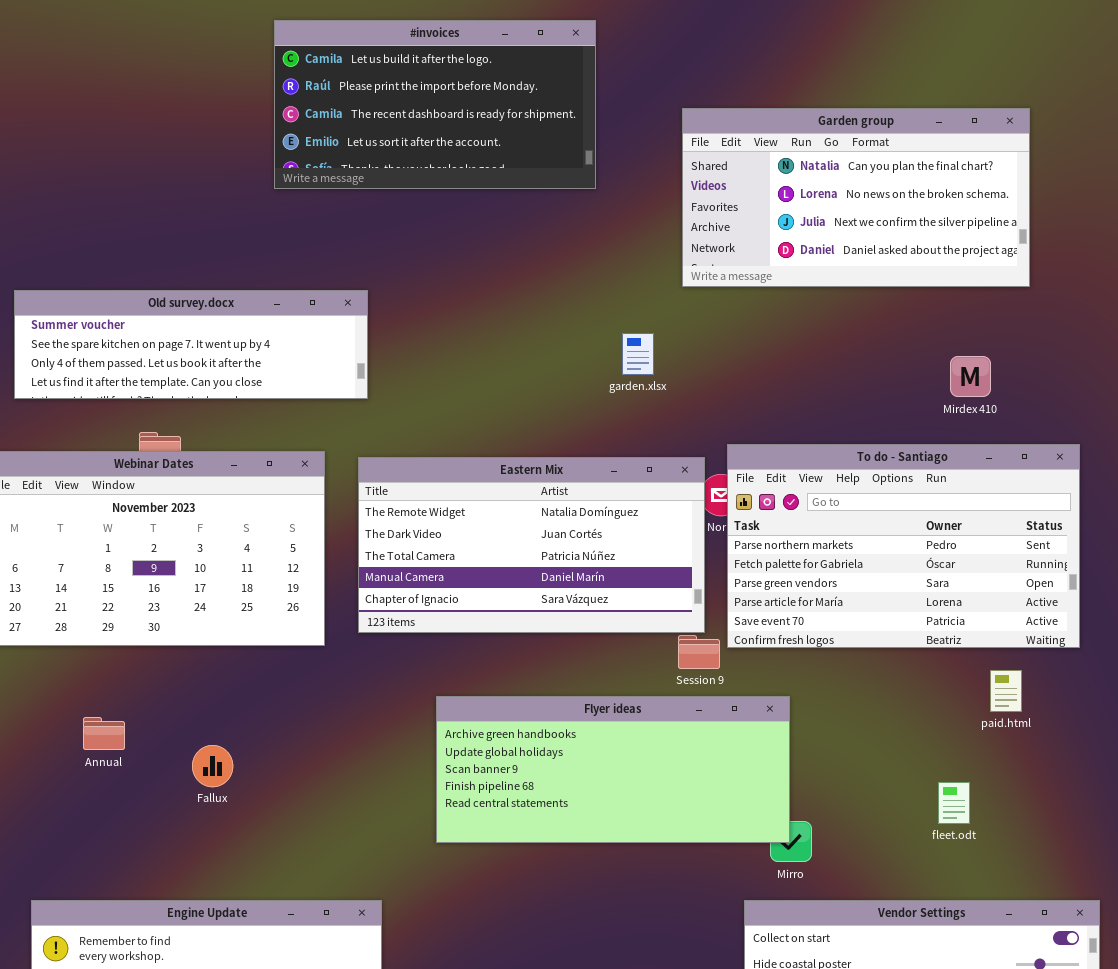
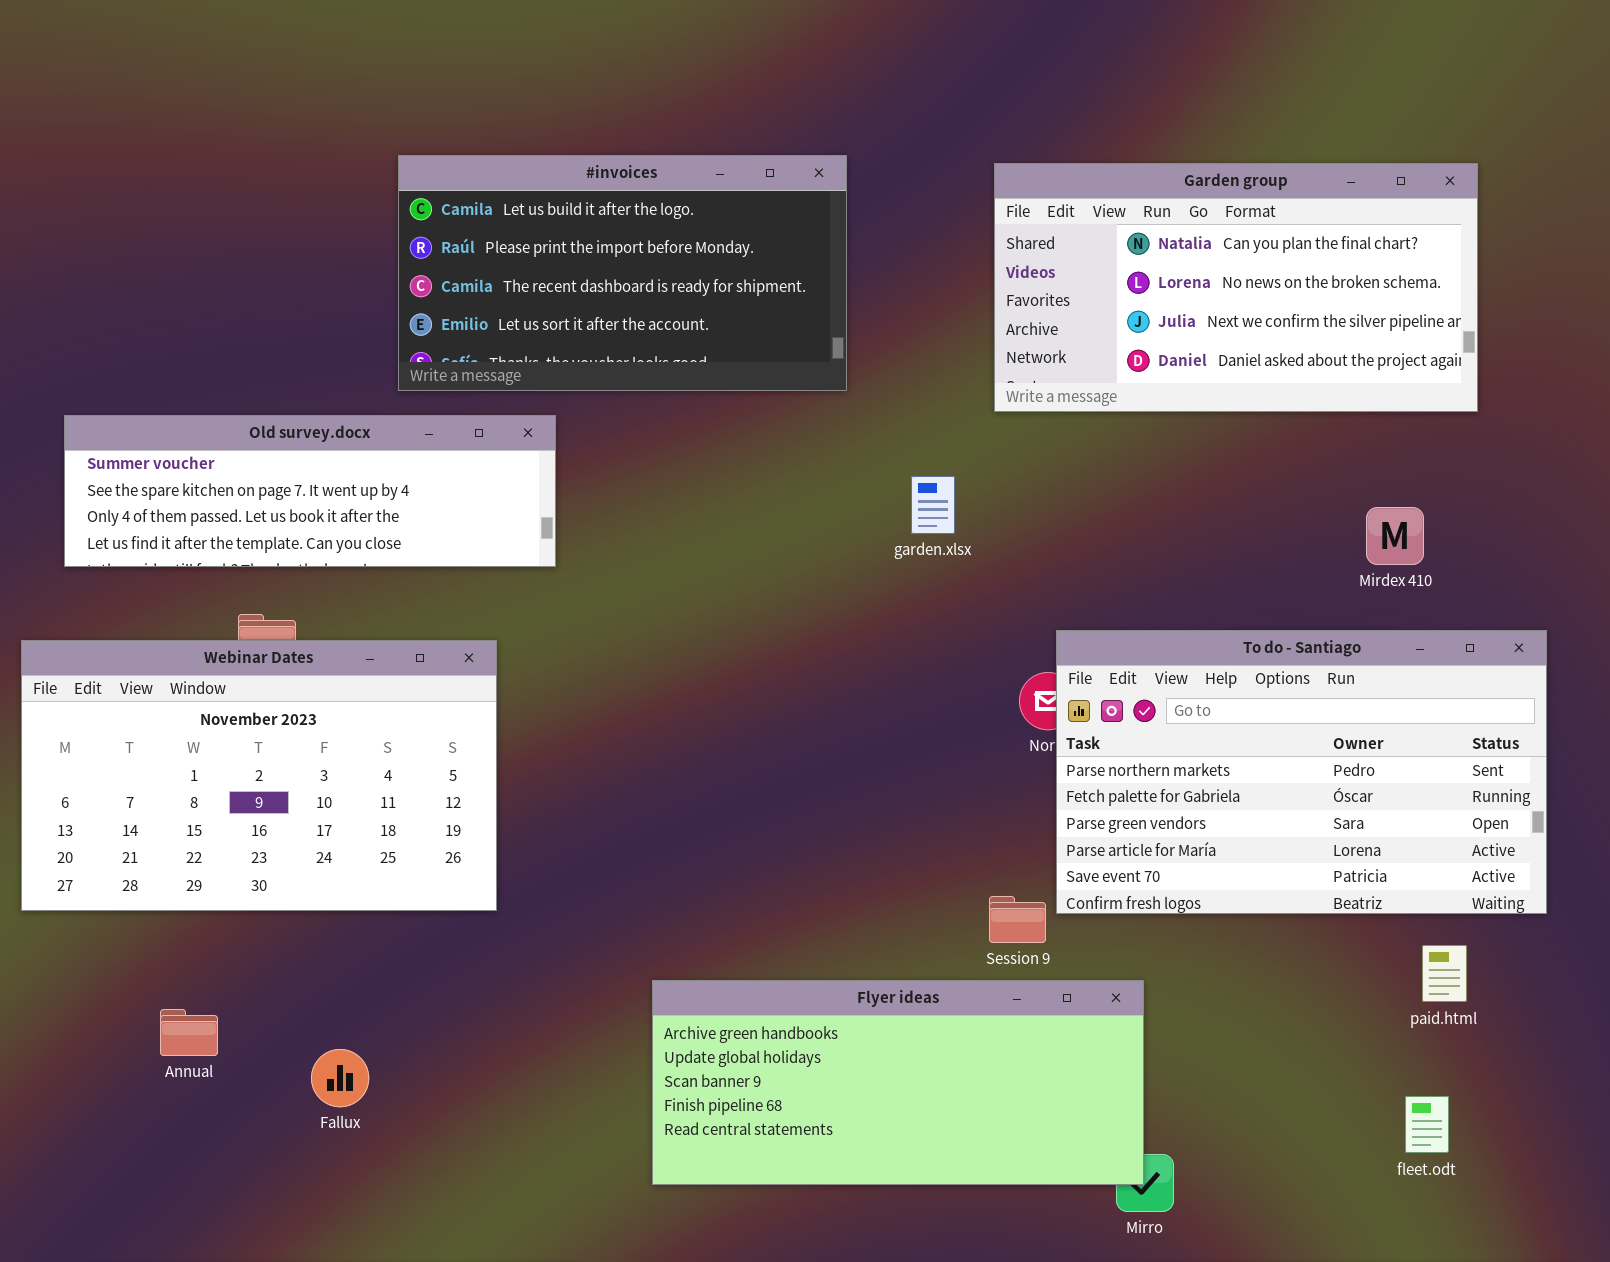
#invoices: [274,20,596,189] -> [398,155,847,391], moved
Eastern Mix: [358,457,705,633] -> none, closed
fleet.odt: [938,782,970,824] -> [1405,1096,1449,1153], moved

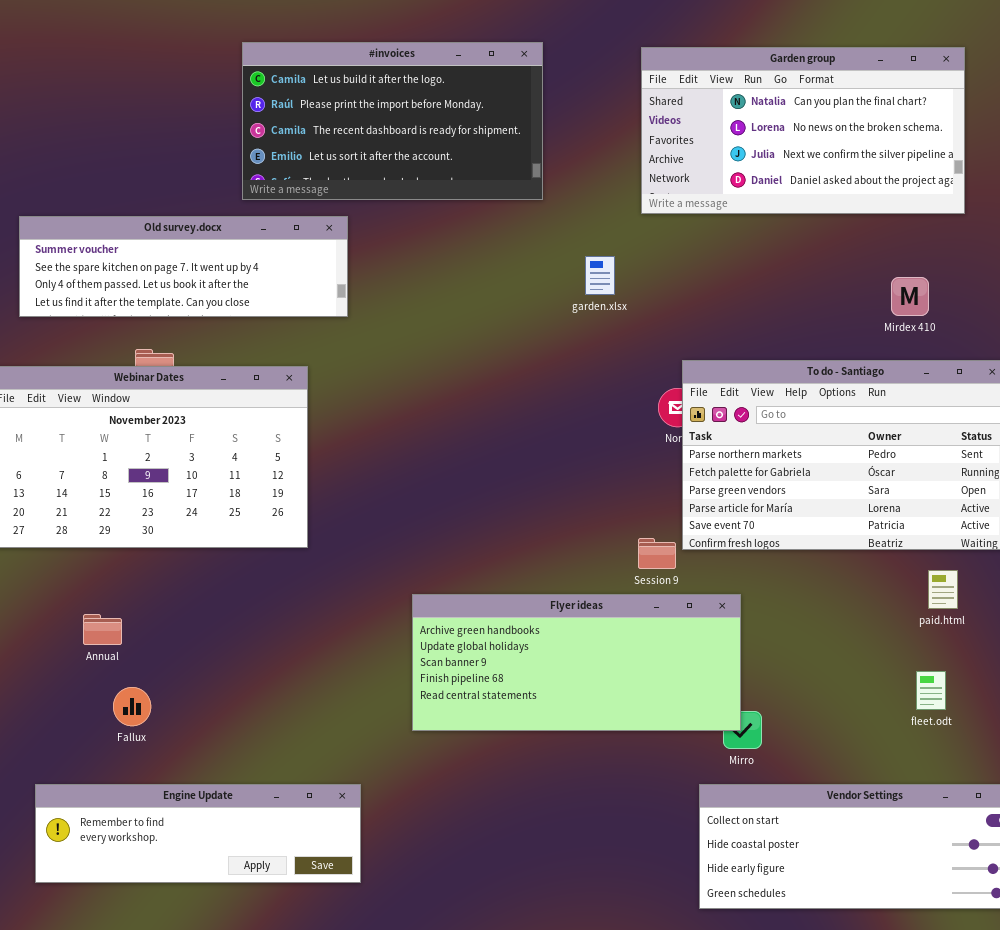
Fallux: [311,1049,369,1107] -> [113,687,151,726], moved

